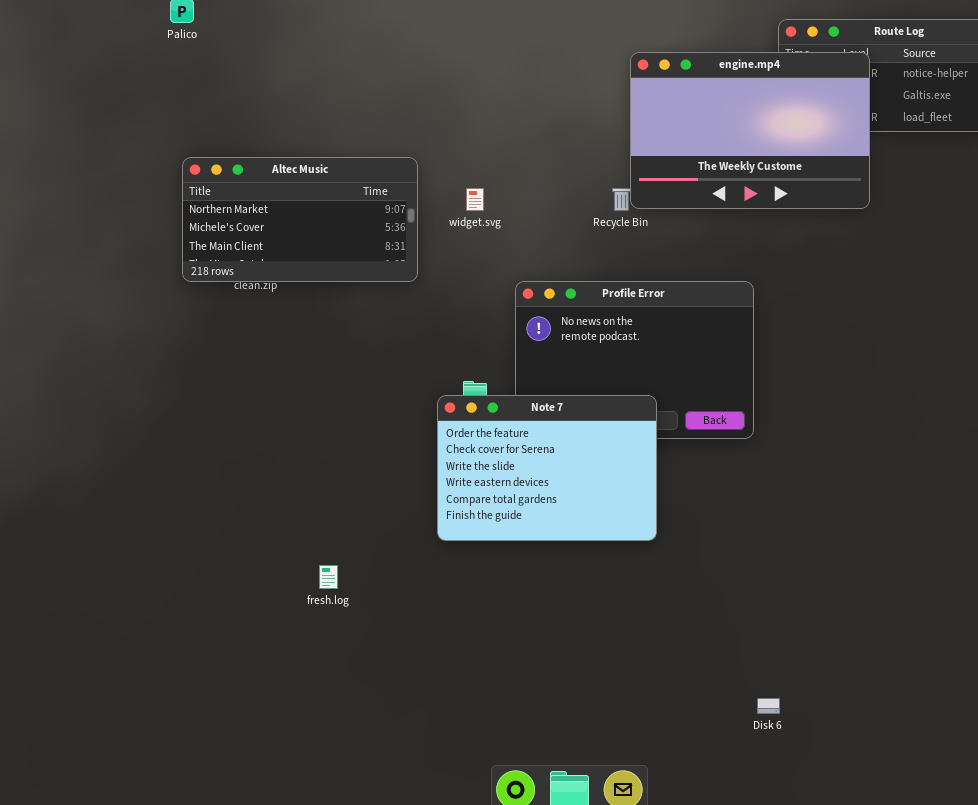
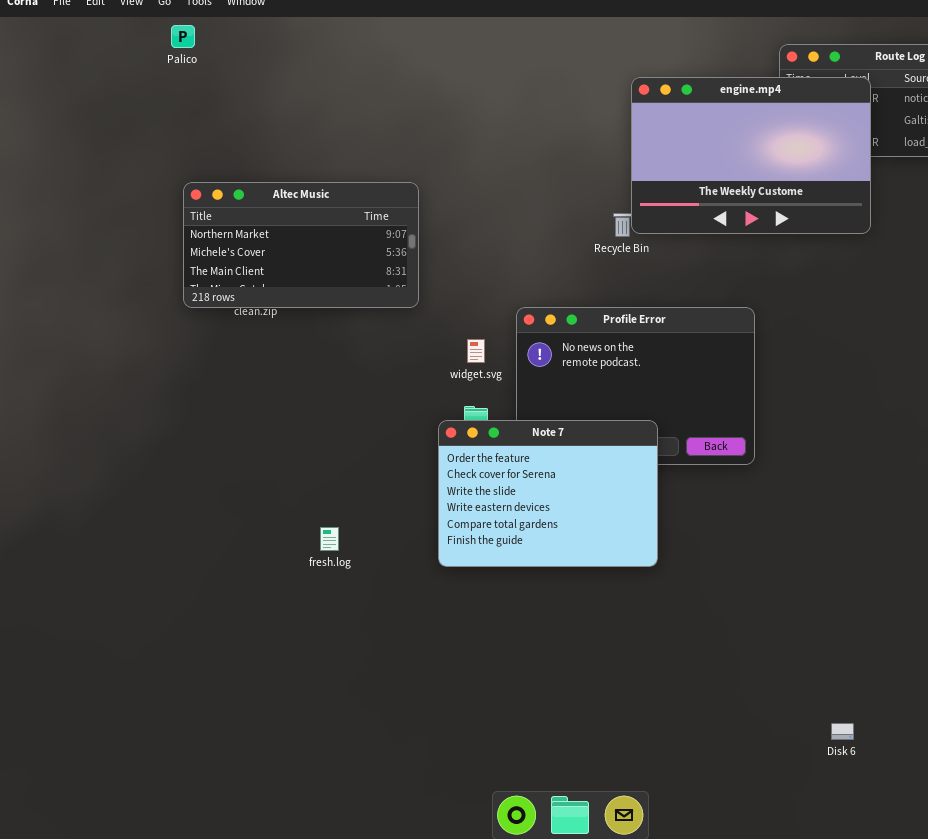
widget.svg: [466,188,484,211] -> [467,339,485,363], moved
fresh.log: [319,565,338,589] -> [320,527,339,551], moved
Disk 6: [757,698,780,714] -> [831,723,854,740], moved

